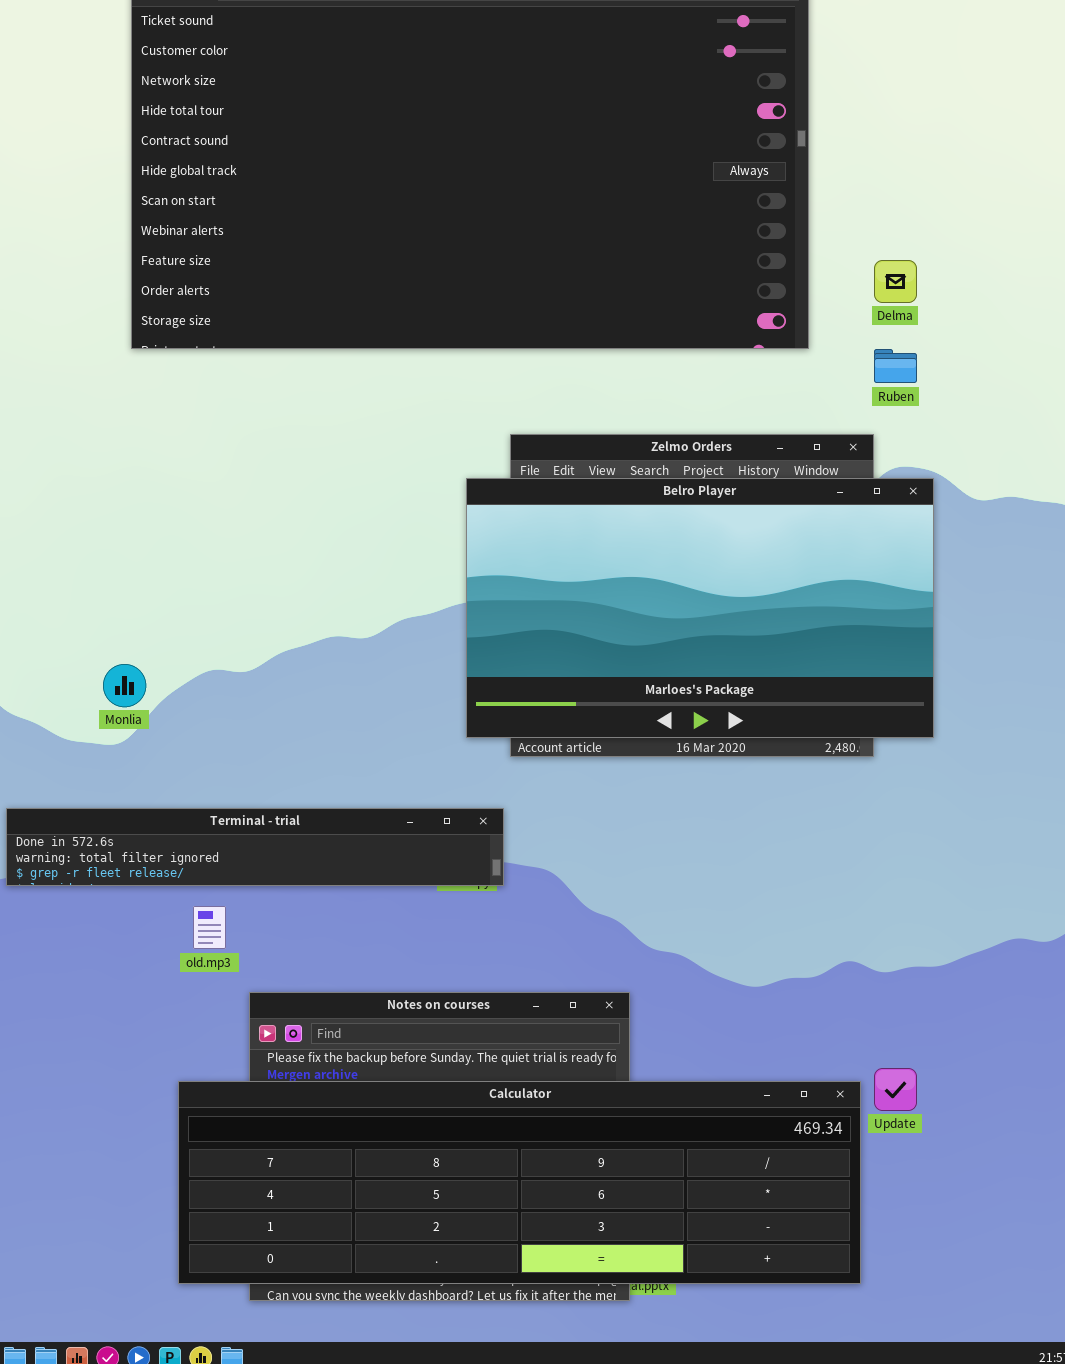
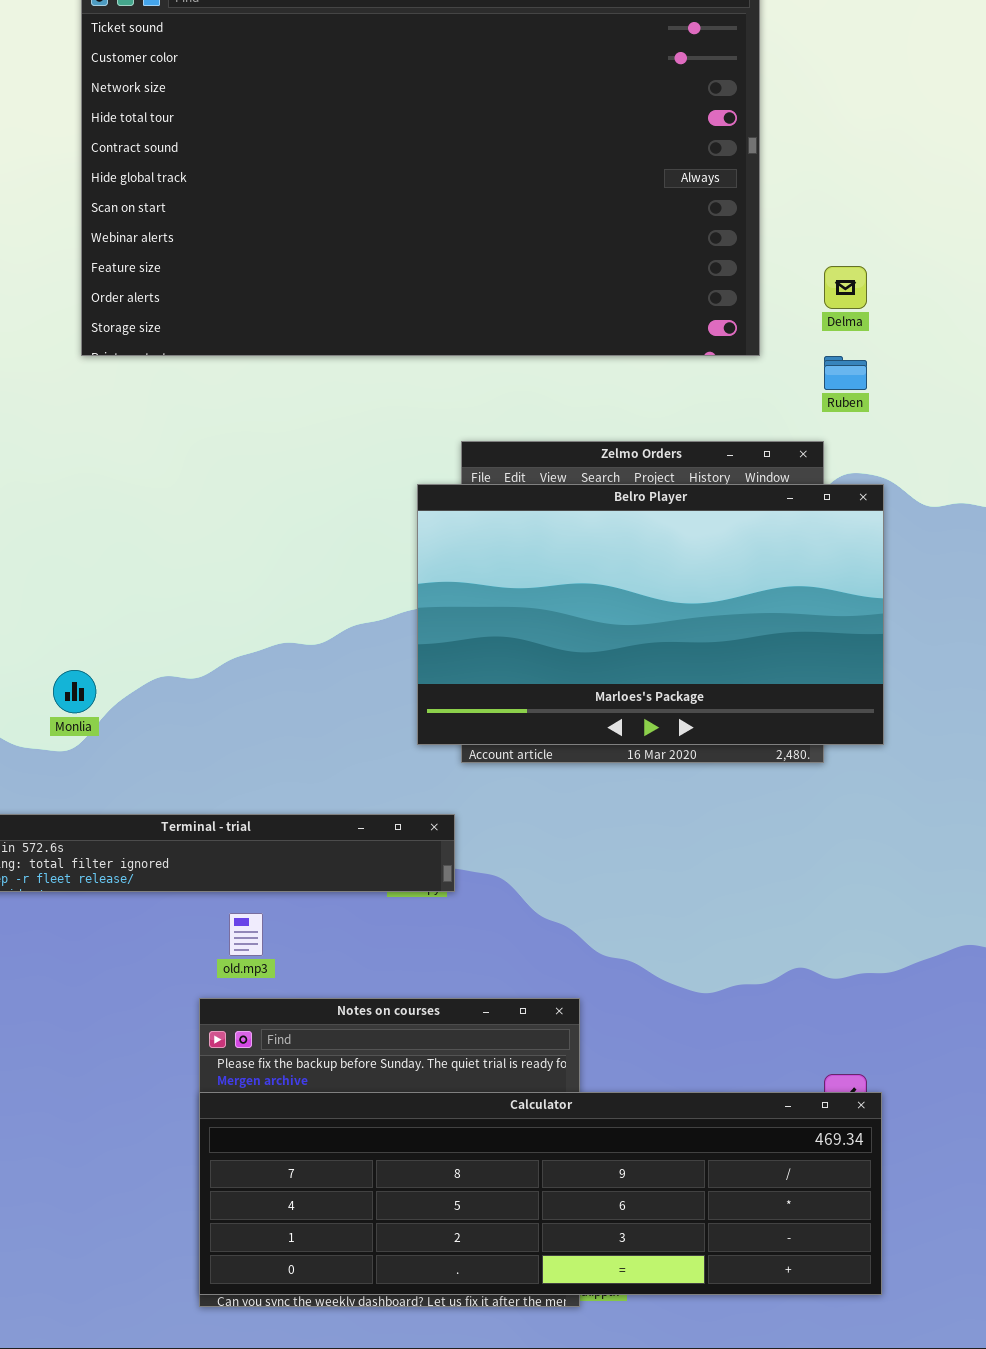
old.mp3: [193,906,226,949] -> [229,913,263,956], moved
Calculator: [178,1081,861,1284] -> [199,1092,882,1295], moved

